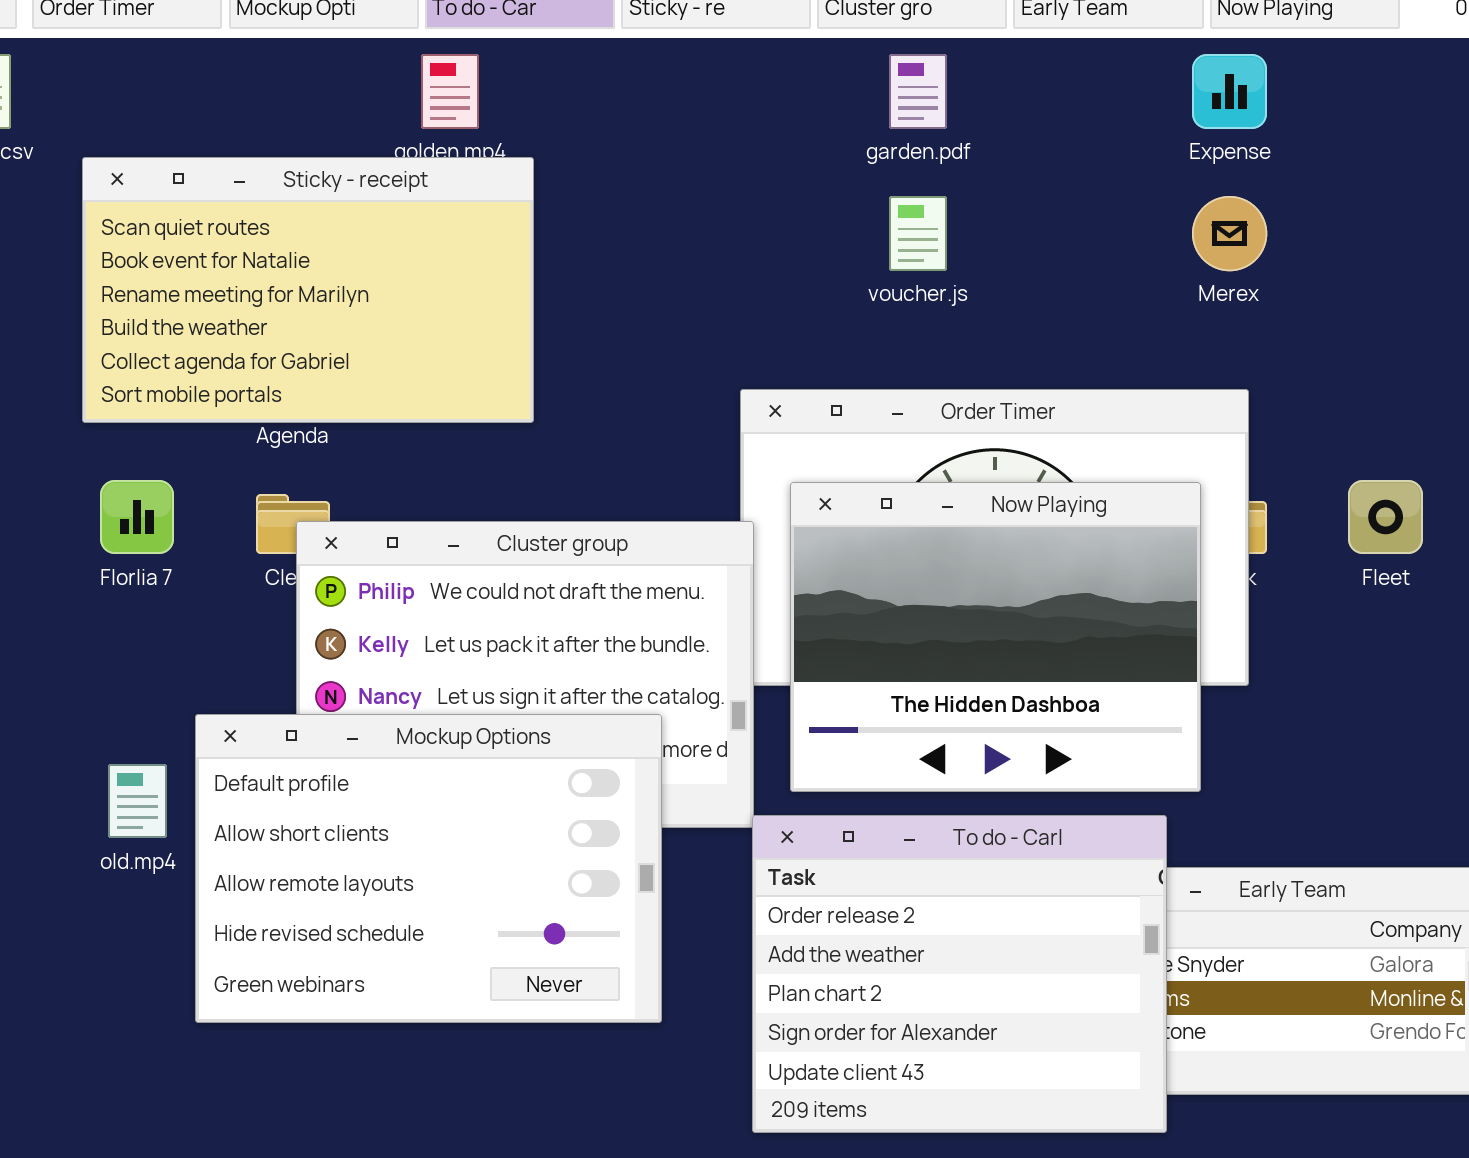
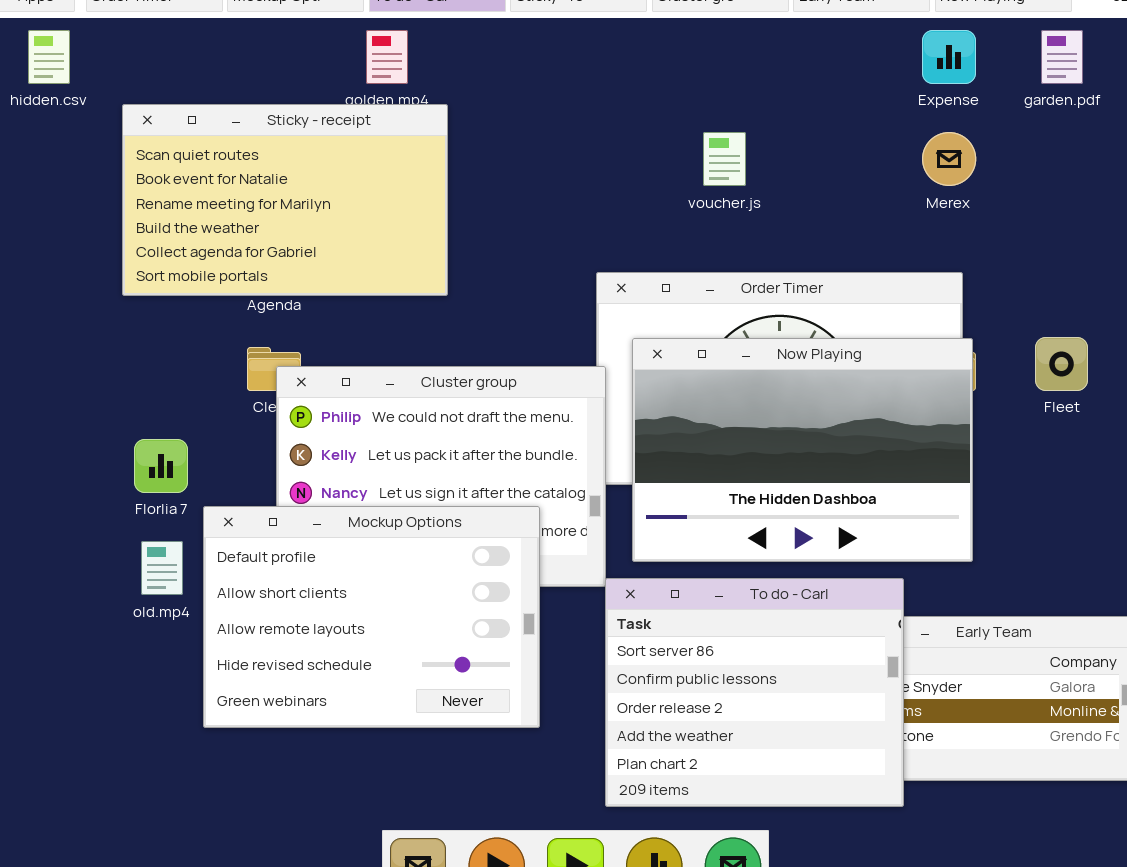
garden.pdf: [889,54,947,129] -> [1041,30,1083,84], moved
Florlia 7: [100,480,174,554] -> [134,439,188,493], moved
Now Playing: [790,482,1201,792] -> [632,338,973,562], resized
To do - Carl: [752,815,1167,1133] -> [605,578,904,807], scrolled up 2 rows

